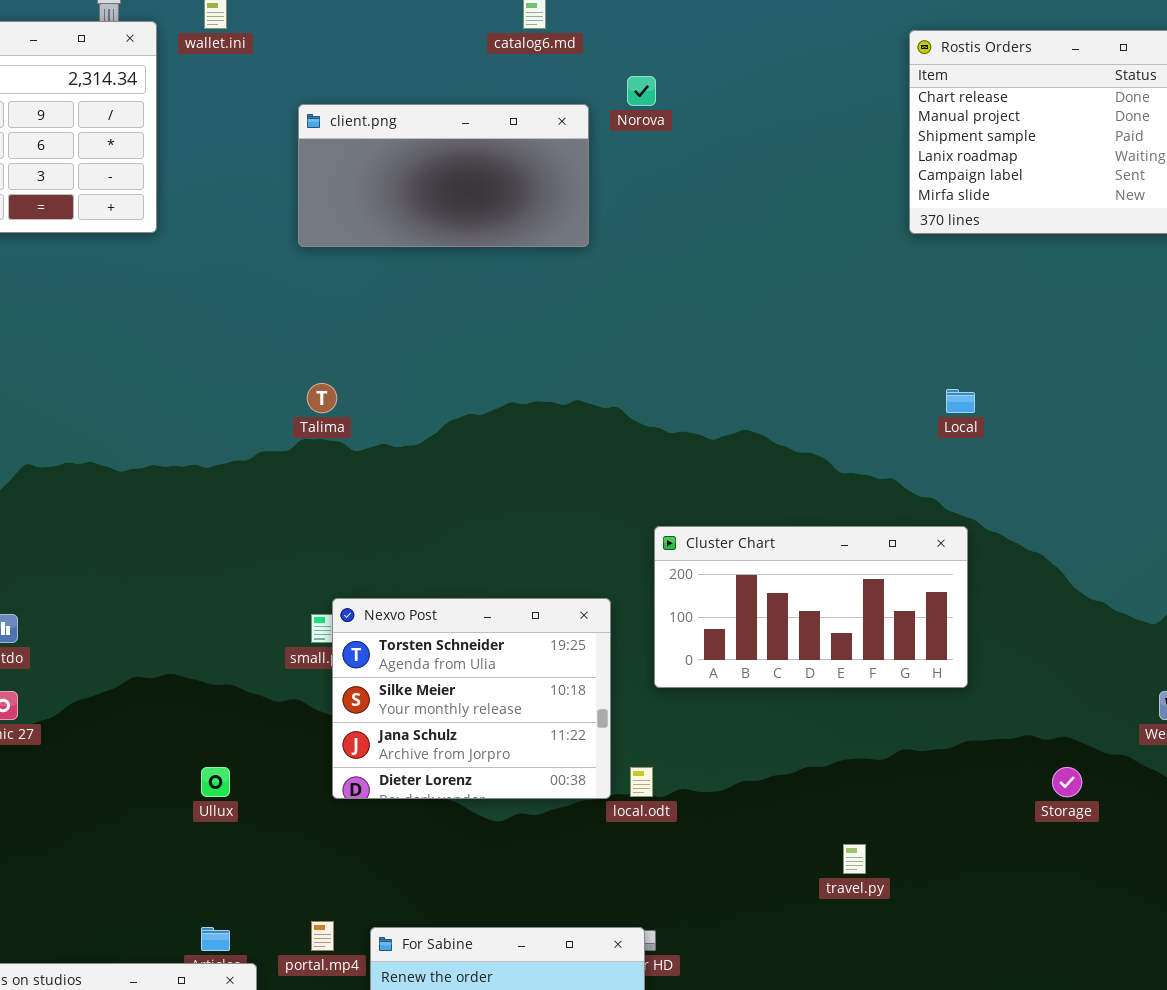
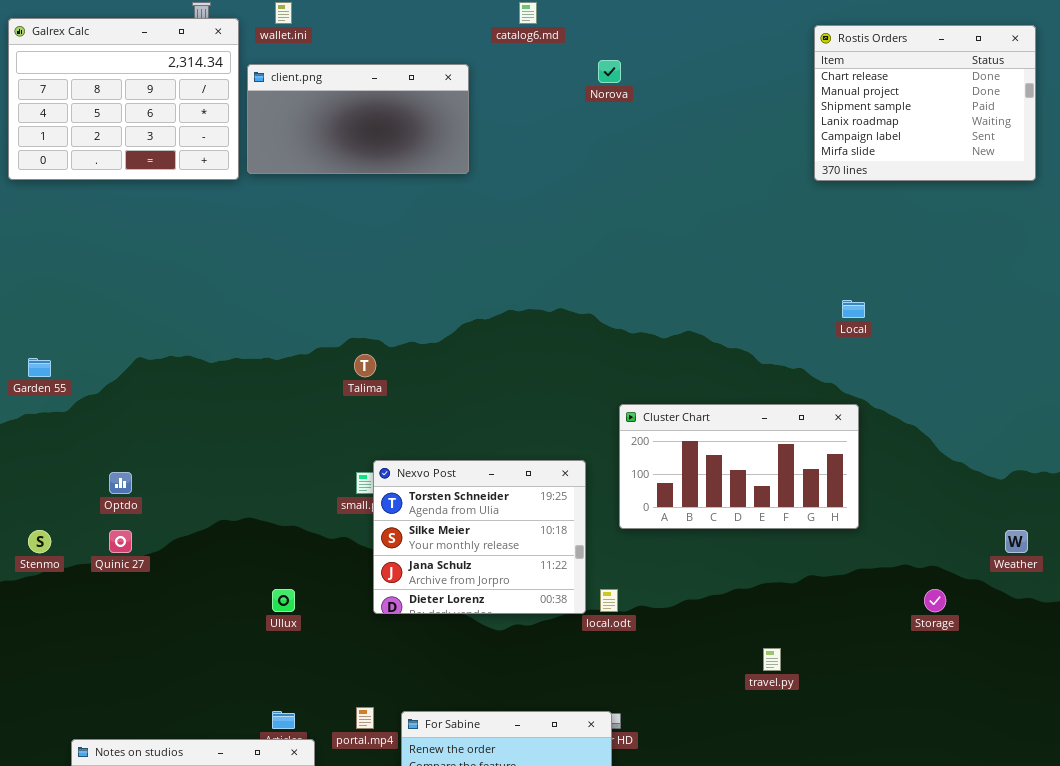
client.png: [298,104,589,247] -> [247,64,469,174], moved
Talima: [307,383,337,413] -> [354,354,376,377], moved

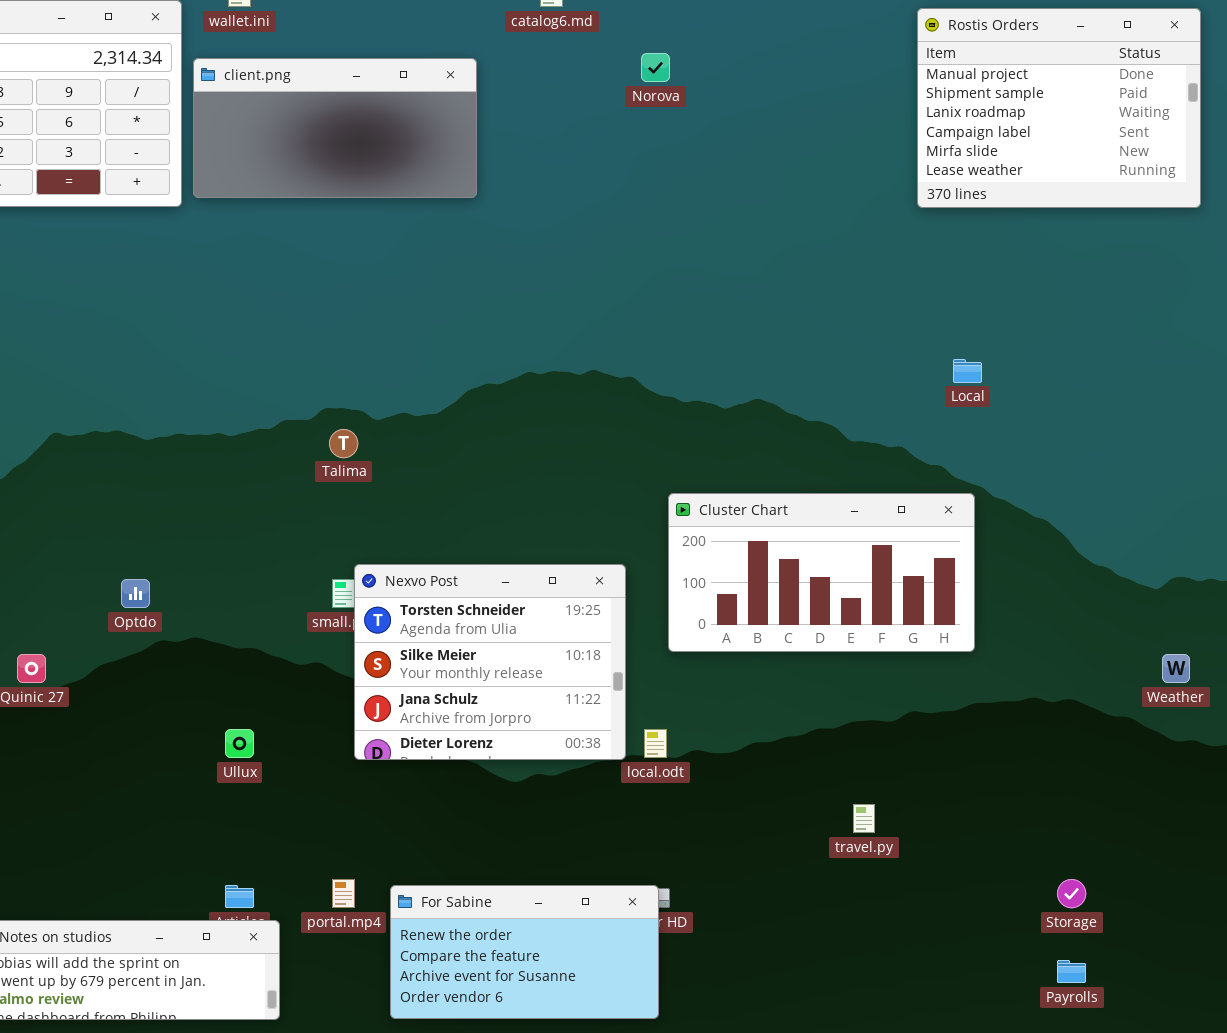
Rostis Orders: [814,25,1036,181] -> [917,8,1201,208], scrolled down 1 row
Optdo: [109,472,132,494] -> [121,579,150,608], moved
Storage: [924,589,946,612] -> [1057,879,1086,908], moved

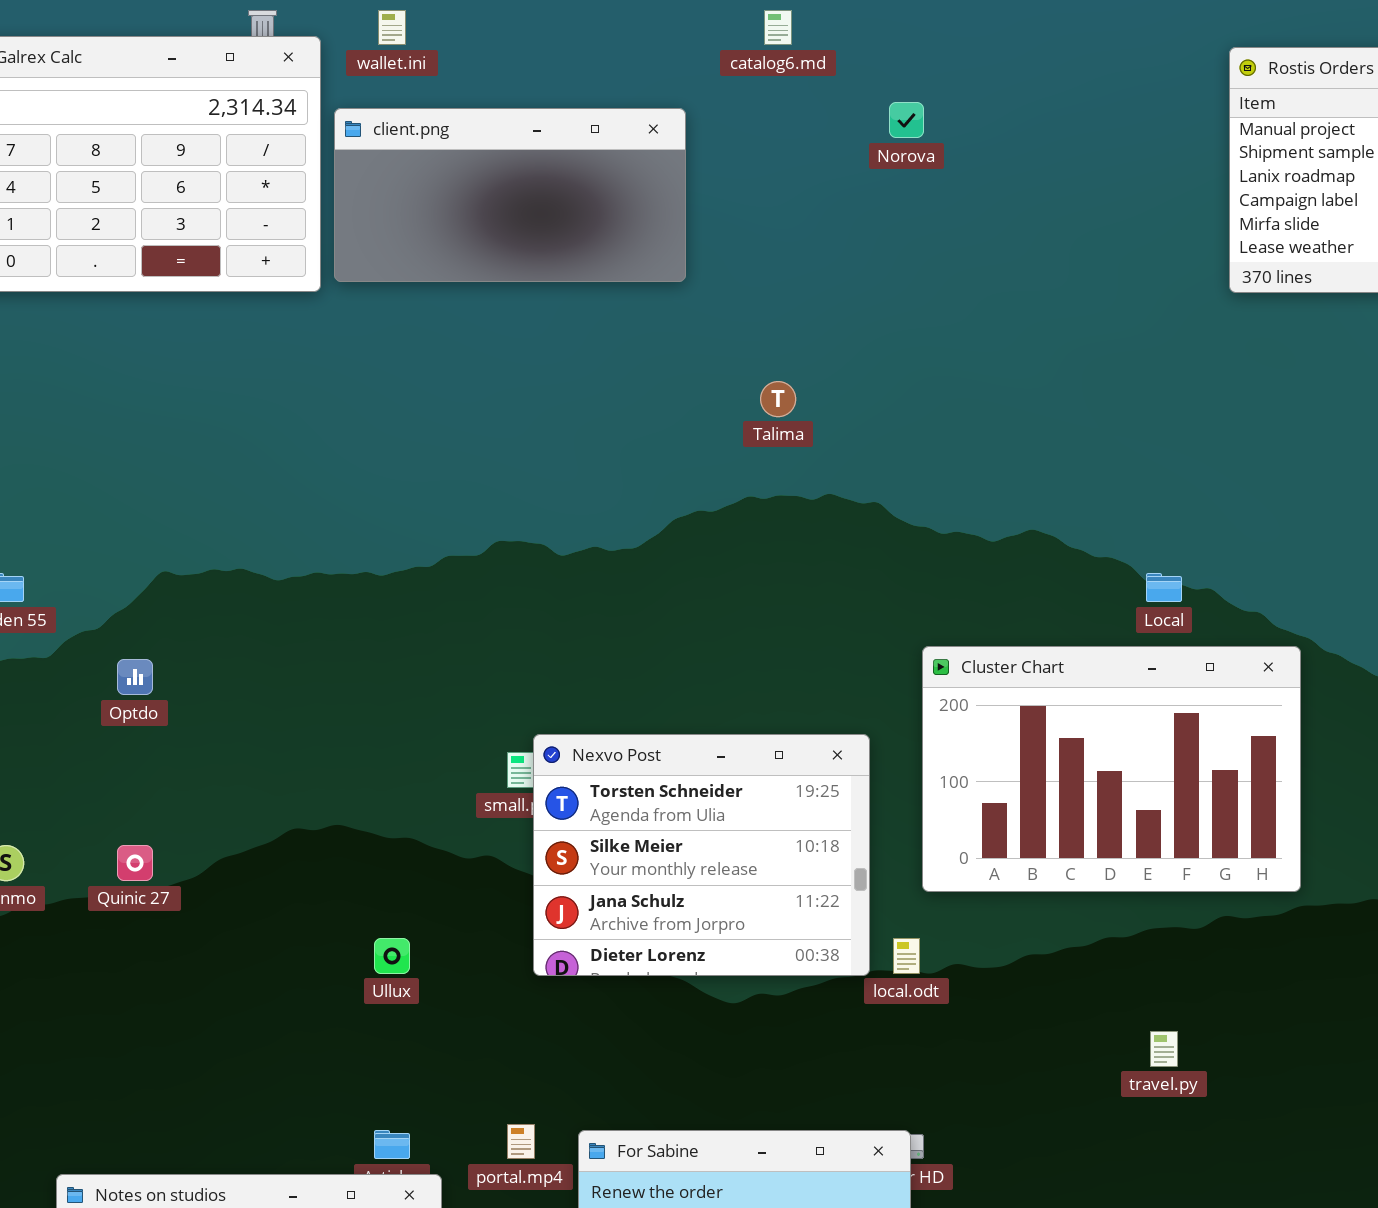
Local: [953,359,982,383] -> [1146,573,1182,602], moved
Talima: [329,429,358,458] -> [760,381,796,417], moved
Cluster Chart: [668,493,975,652] -> [922,646,1301,892], resized
Optdo: [121,579,150,608] -> [117,659,153,695], moved

